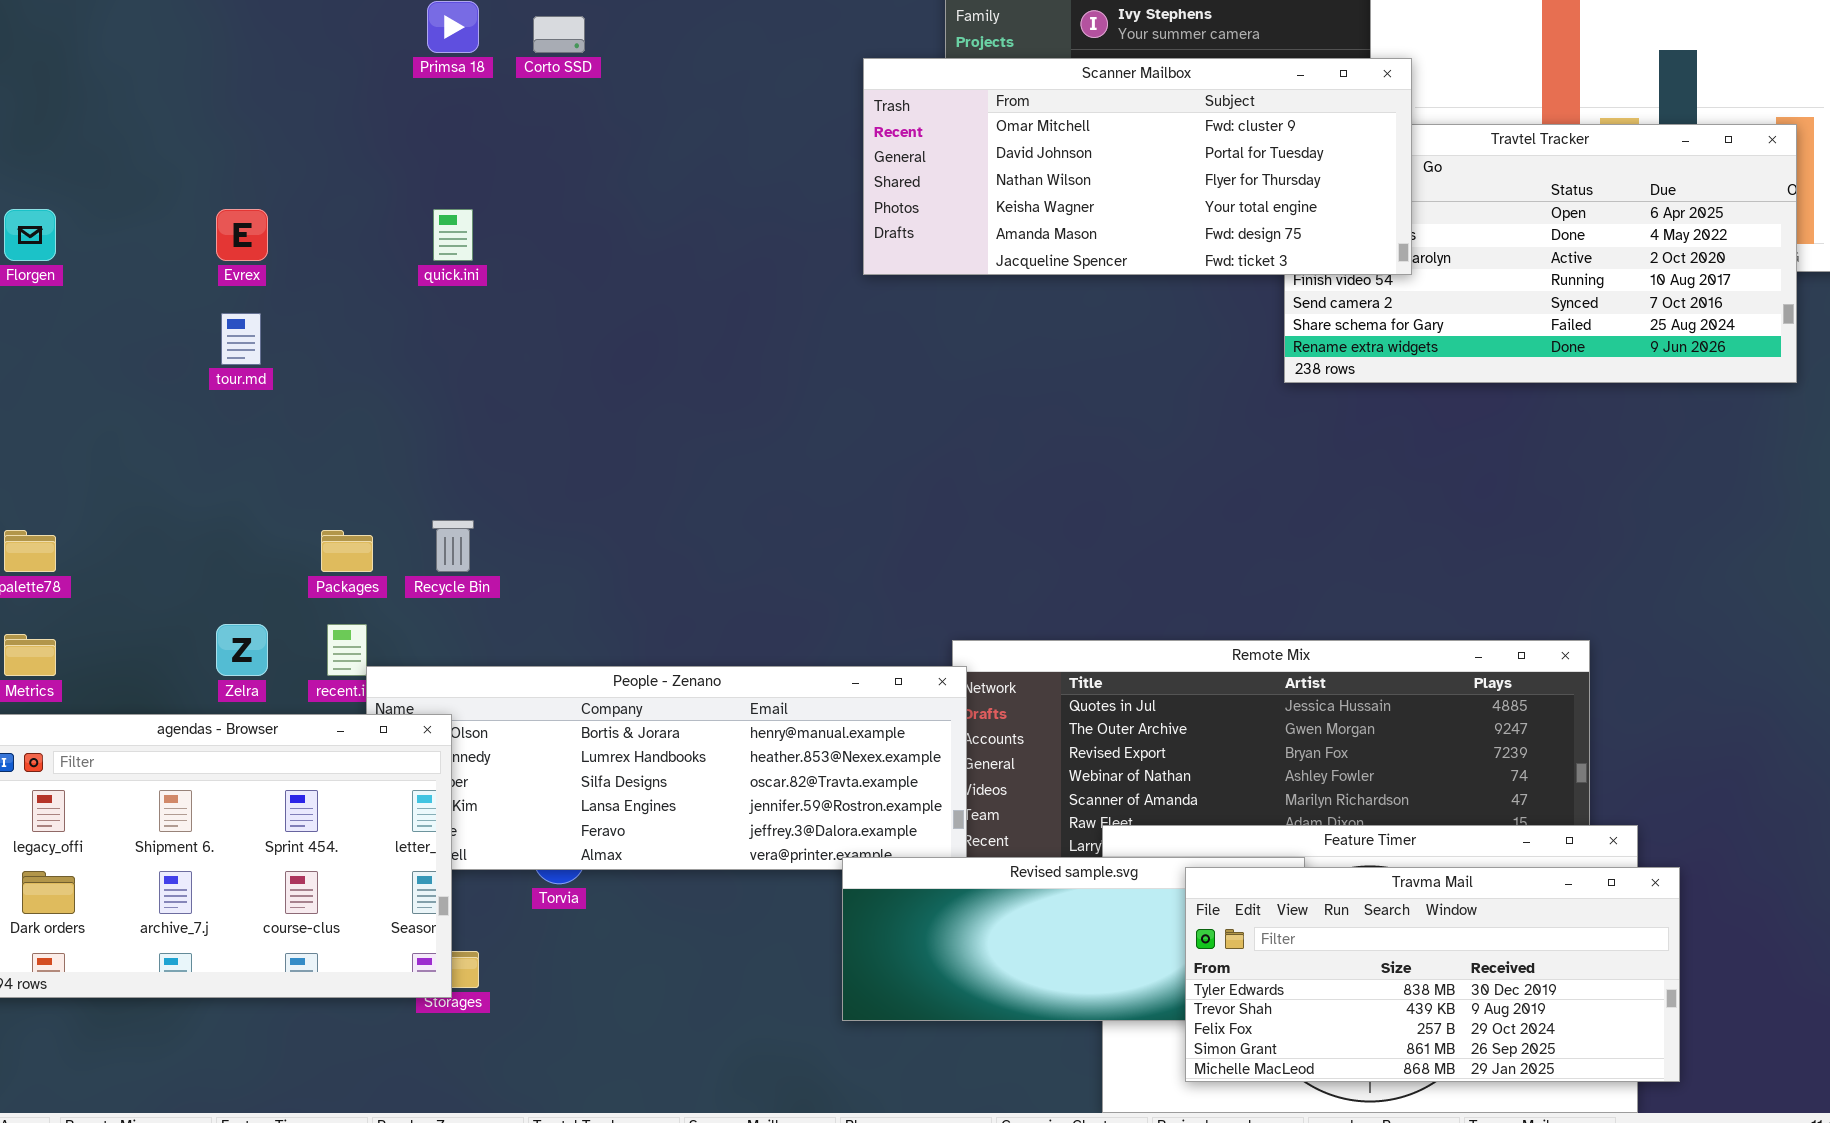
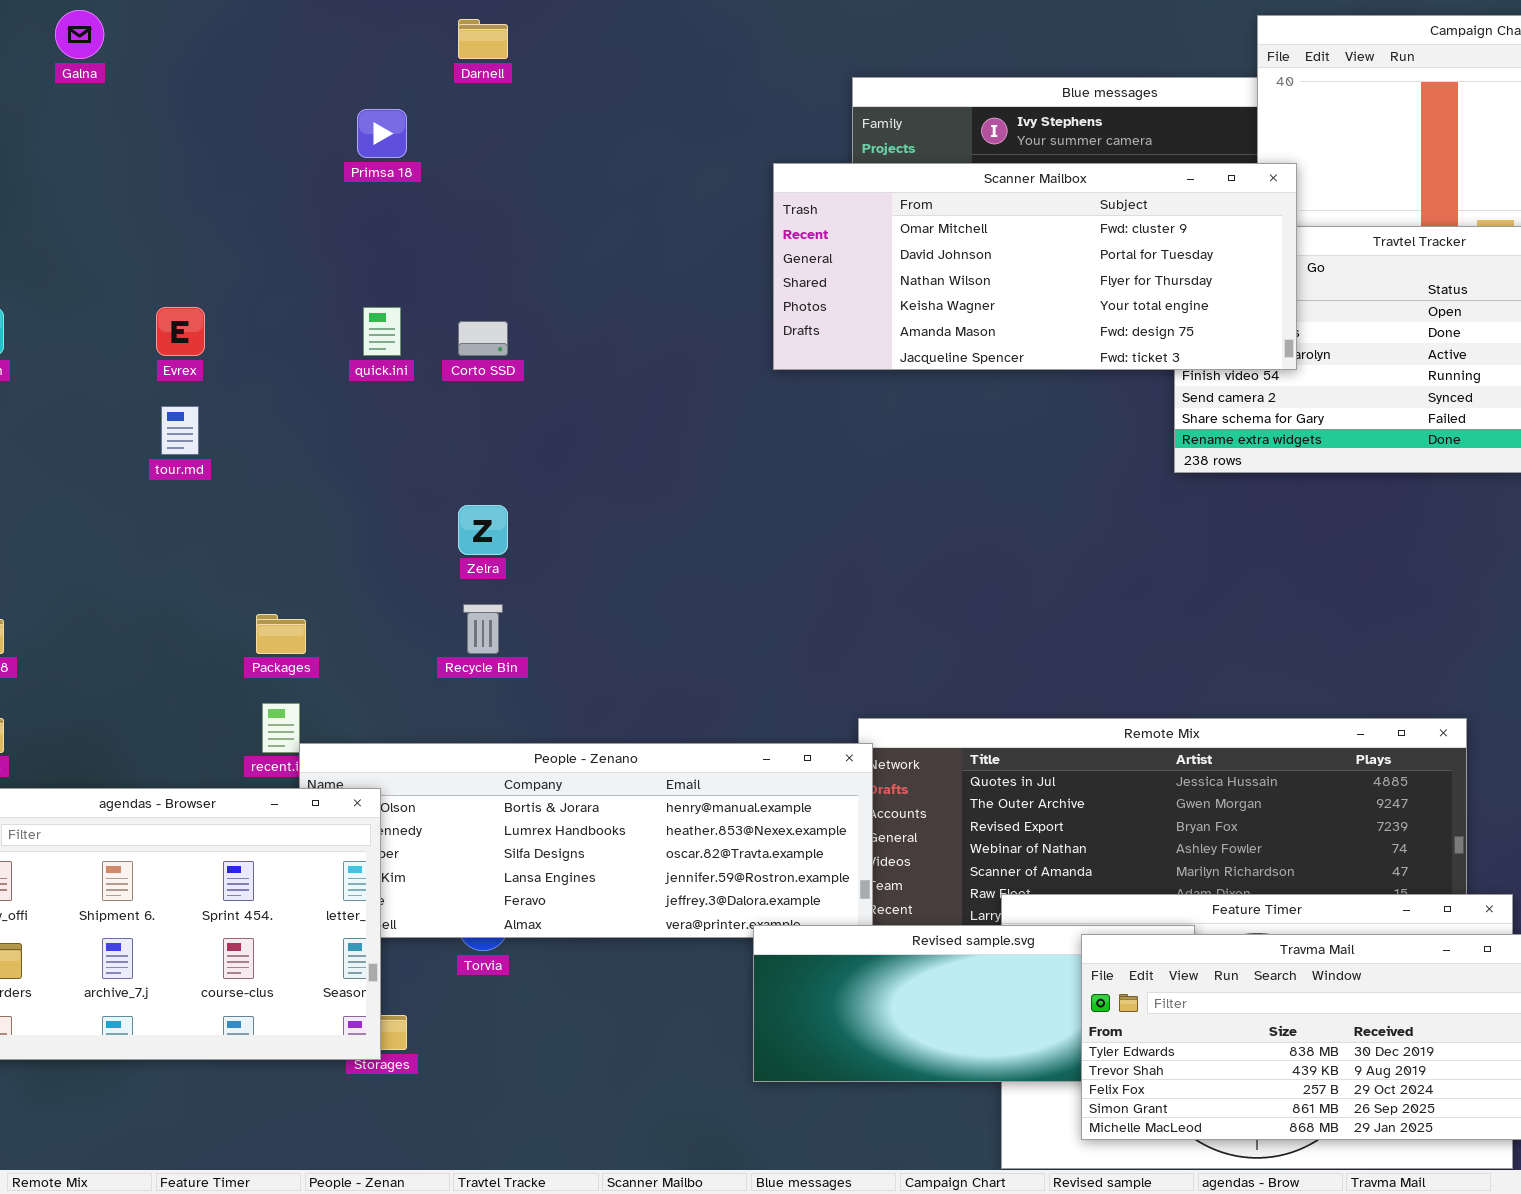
Corto SSD: [533,16,585,53] -> [458,321,508,356], moved
Recycle Bin: [432,520,474,572] -> [463,604,503,654], moved
Zelra: [216,624,268,676] -> [458,505,508,555], moved

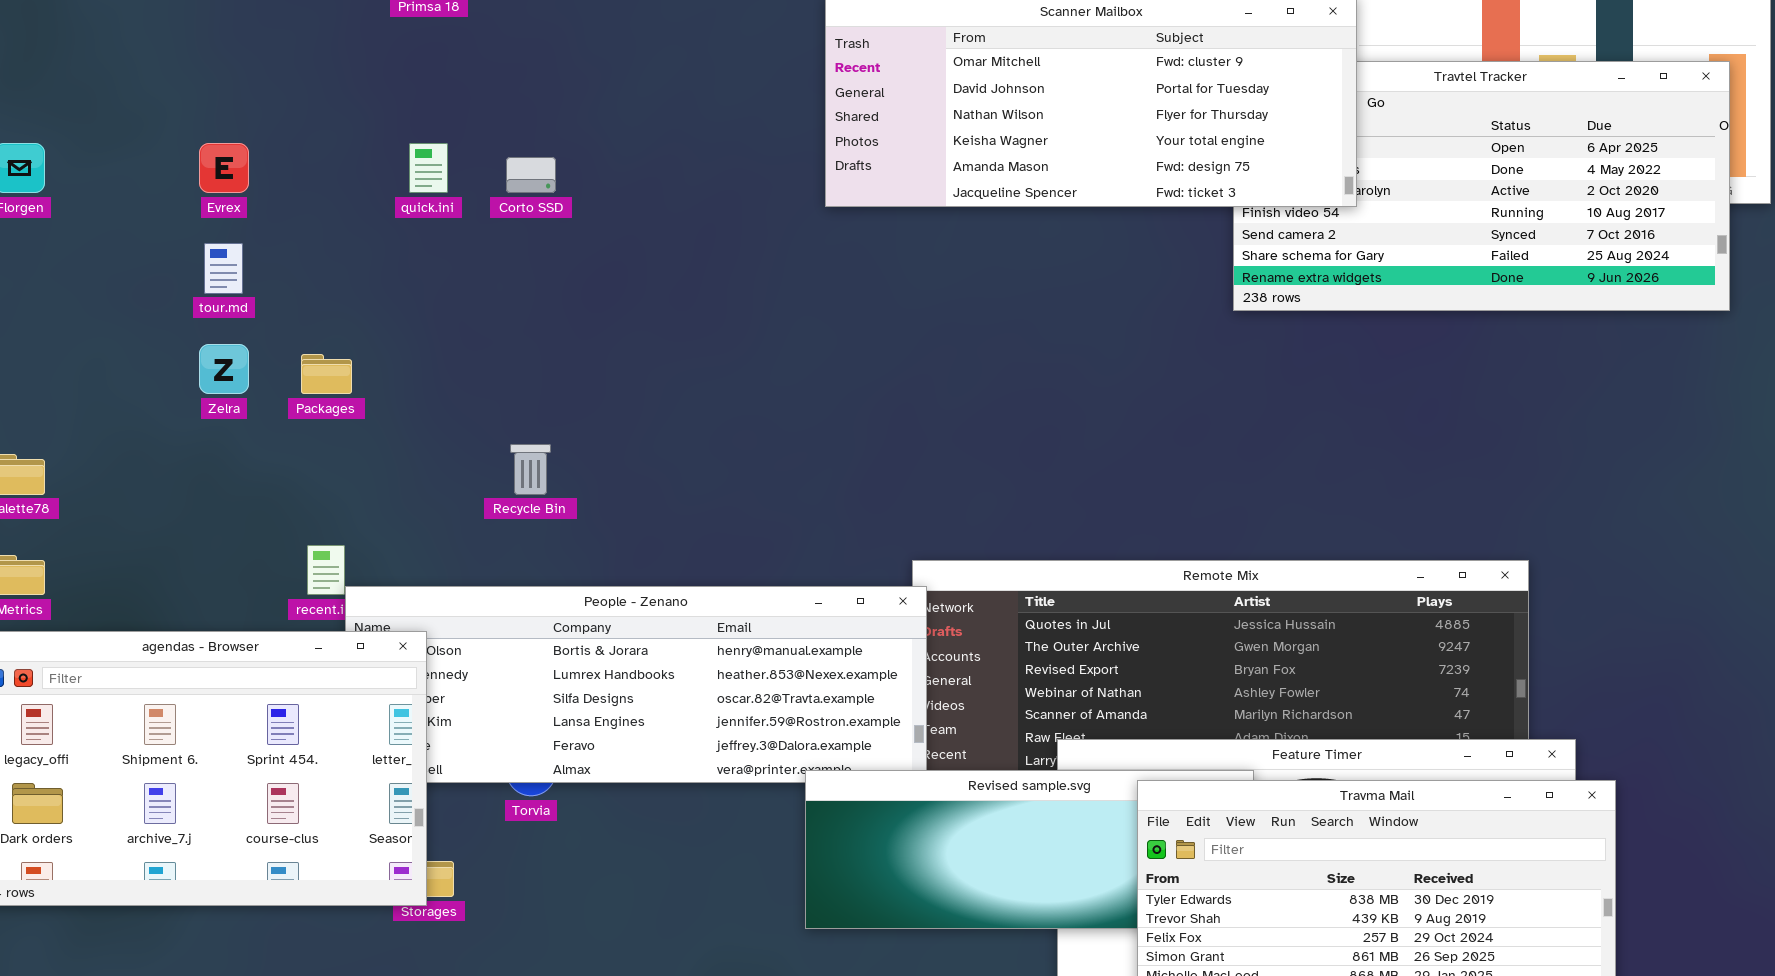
Zelra: [458,505,508,555] -> [199,344,249,394], moved
Packages: [256,614,306,654] -> [301,354,352,394], moved

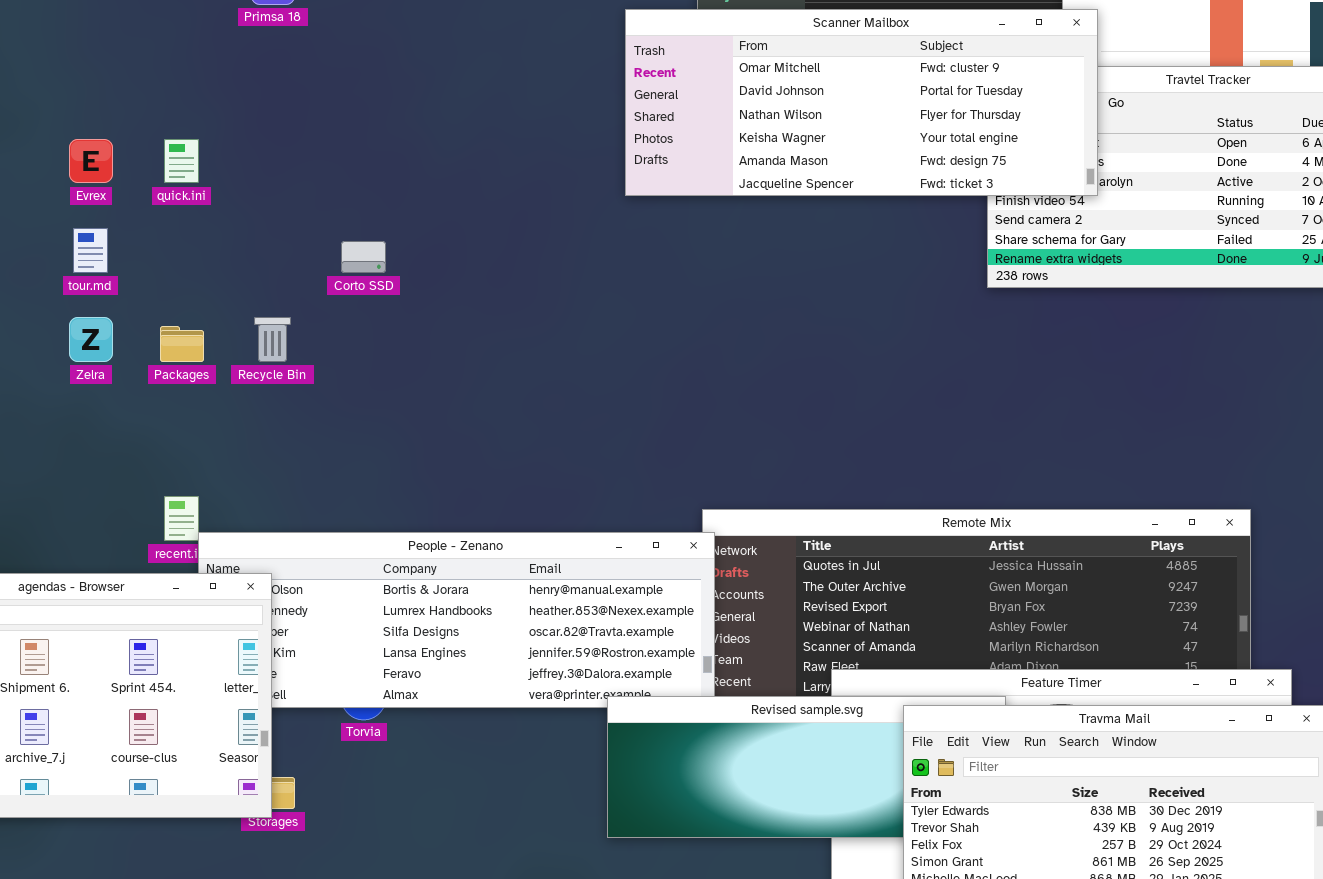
quick.ini: [409,143,448,193] -> [164,139,199,183], moved
Corto SSD: [506,157,556,193] -> [341,241,386,273], moved
Recycle Bin: [510,444,551,495] -> [254,317,291,362], moved

